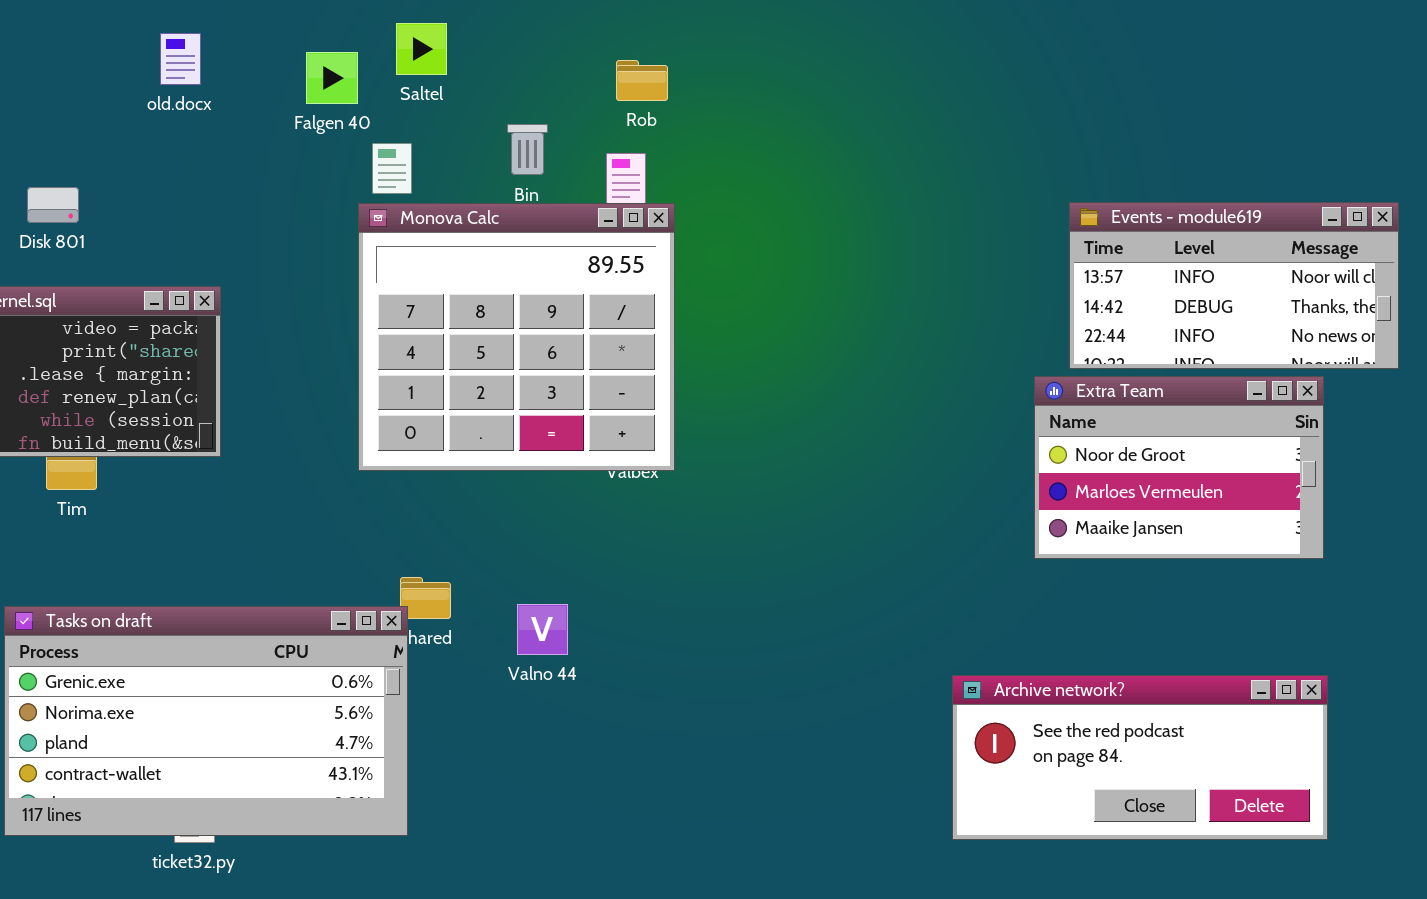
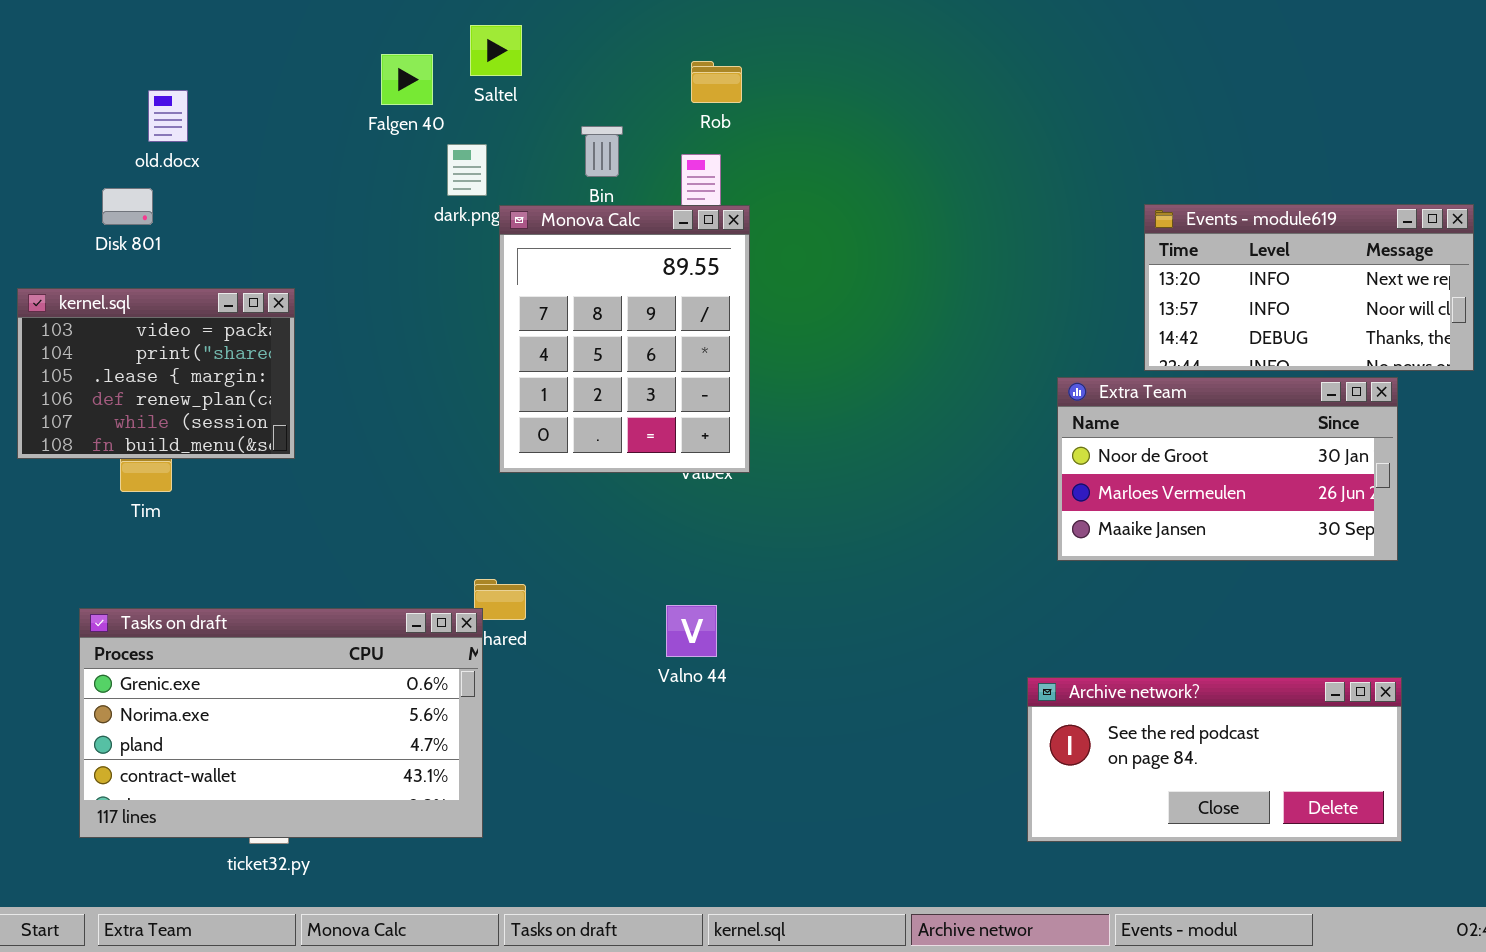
old.docx: [160,33,201,85] -> [148,90,188,142], moved
Events - module619: [1069,202,1399,369] -> [1144,204,1474,371], scrolled up 1 row
Monova Calc: [358,203,675,471] -> [499,205,750,473], resized
Extra Team: [1034,376,1324,559] -> [1057,377,1398,561], resized
Valno 44: [517,604,568,655] -> [666,605,717,657], moved

